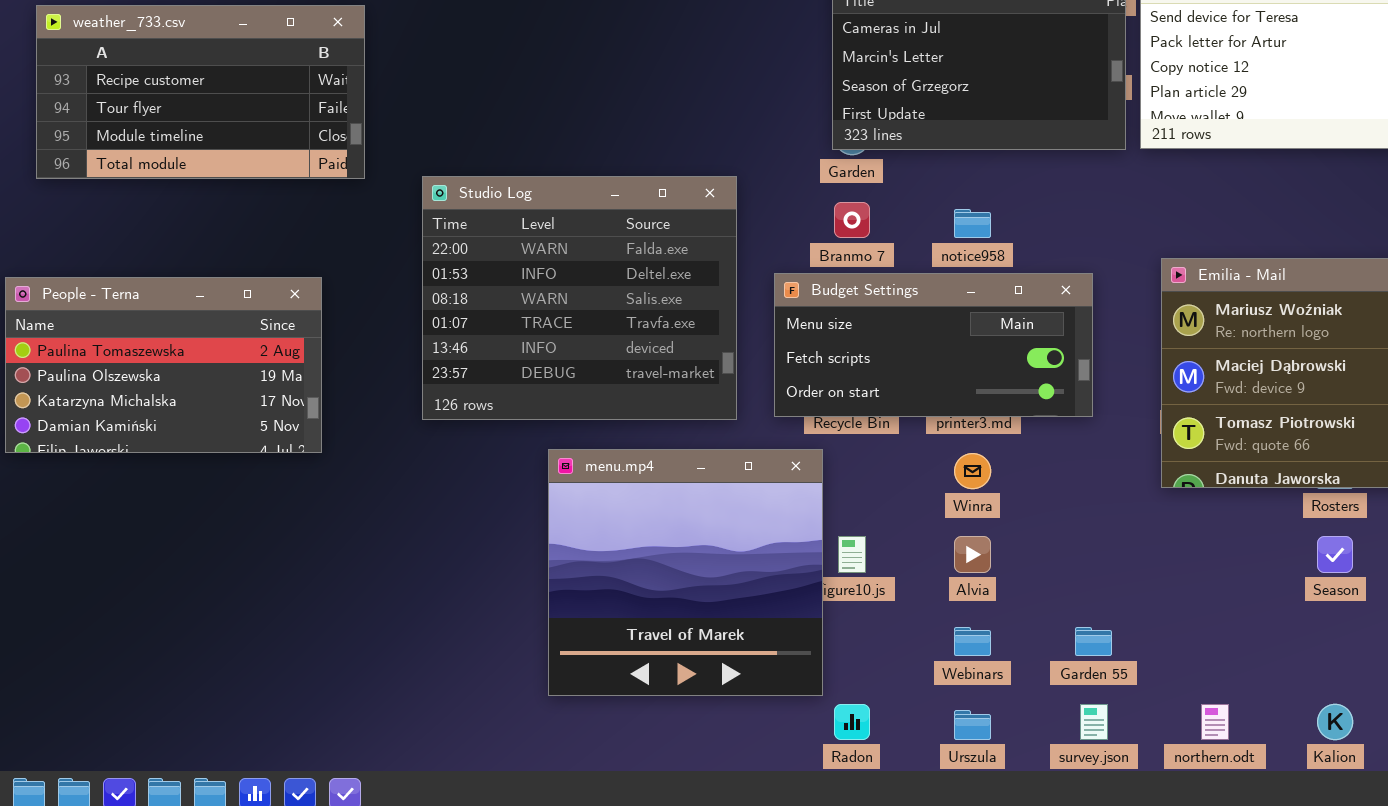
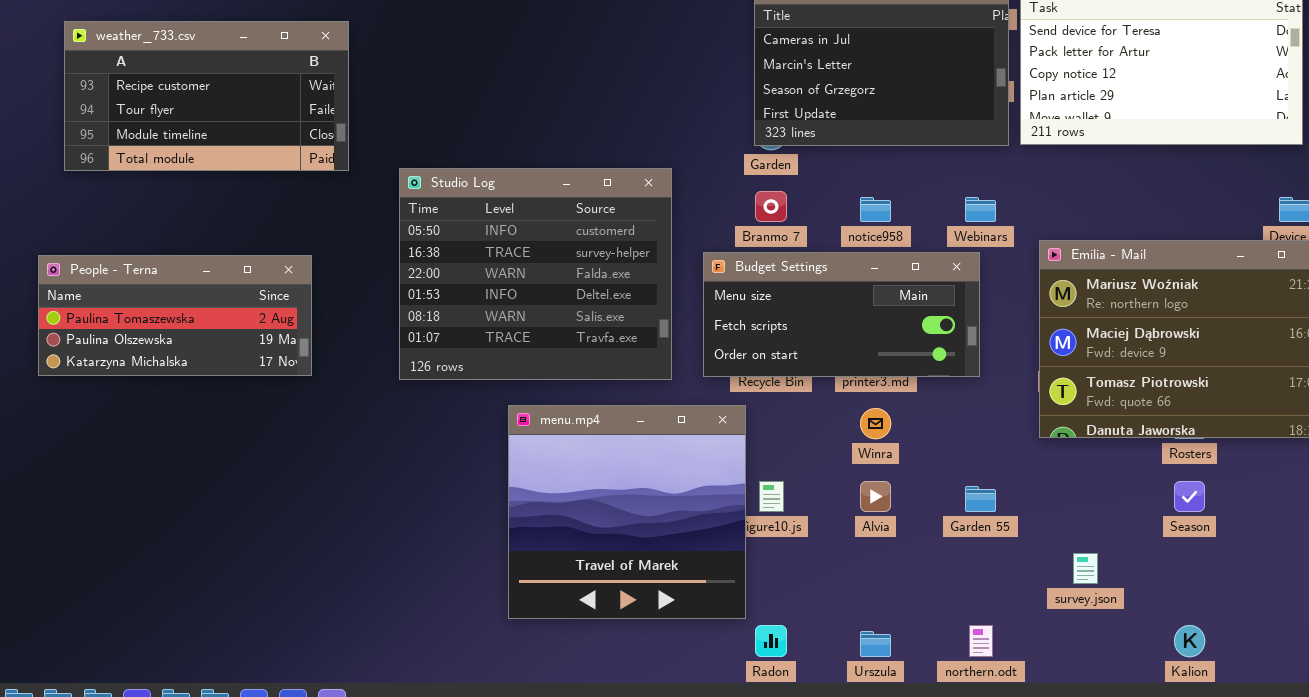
Studio Log: [422,176,737,420] -> [399,168,672,380], scrolled up 2 rows
People - Terna: [5,277,322,453] -> [38,255,312,376], resized
Webinars: [954,627,991,656] -> [965,197,996,222], moved
Garden 55: [1075,627,1112,656] -> [965,486,996,512], moved
survey.json: [1080,704,1108,740] -> [1073,553,1098,584], moved
northern.odt: [1201,704,1229,740] -> [969,625,993,657], moved

